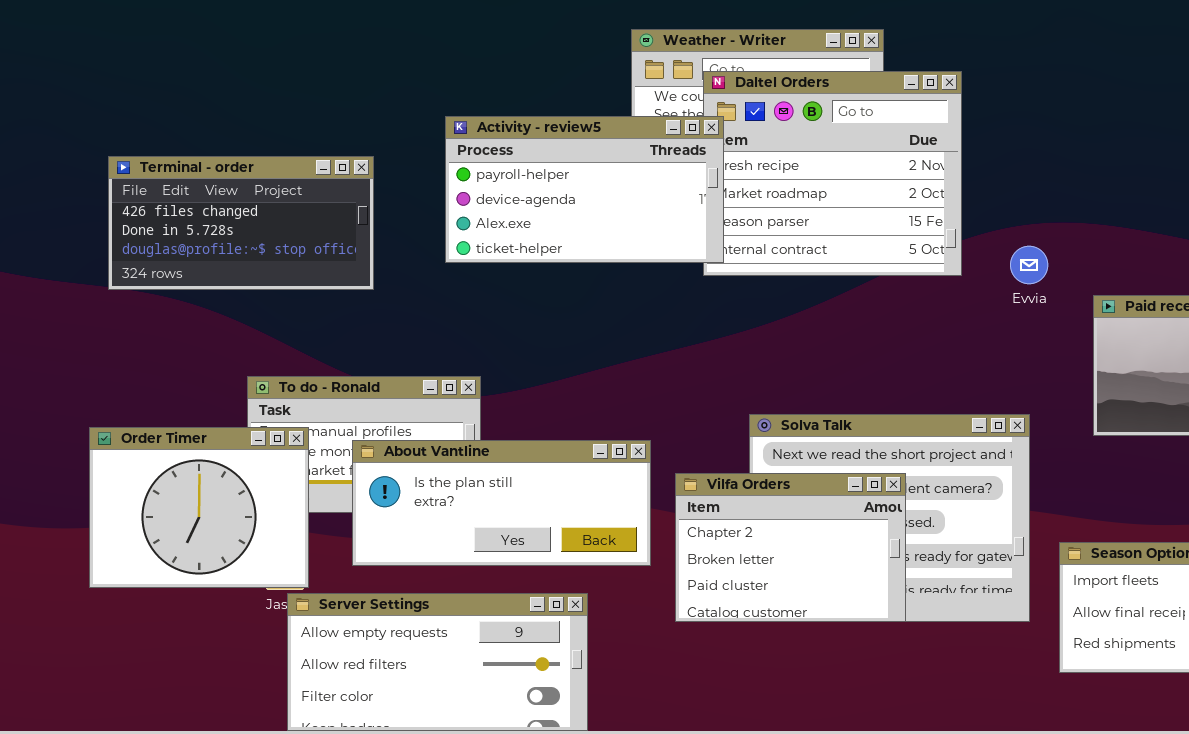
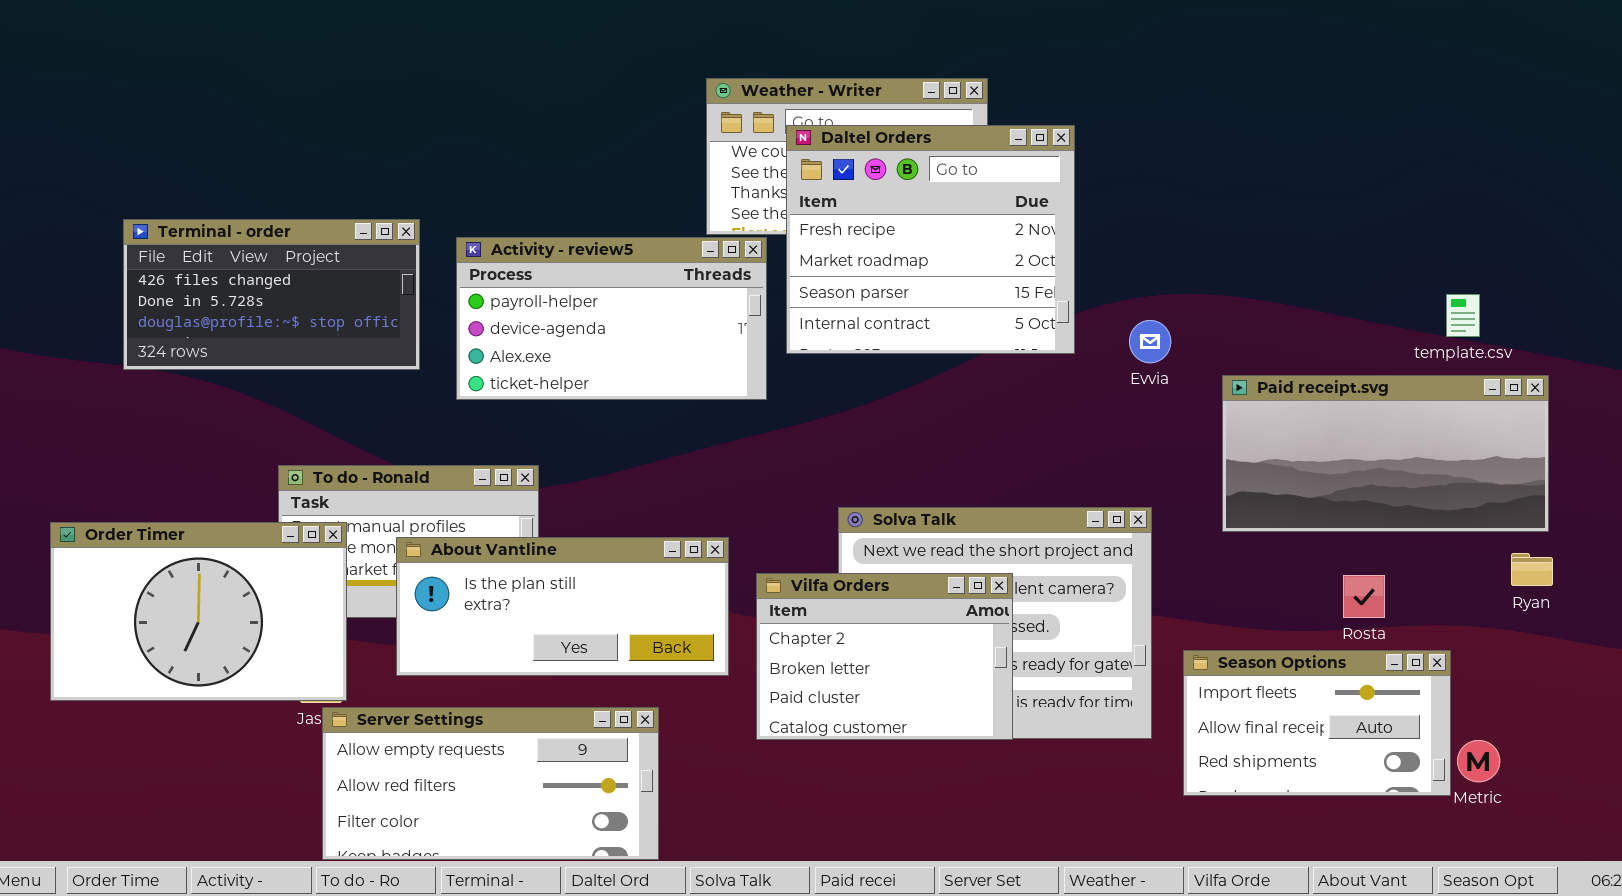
Activity - review5: [445,116,724,263] -> [456,237,767,400], moved
Order Timer: [89,427,309,588] -> [50,522,347,701], resized

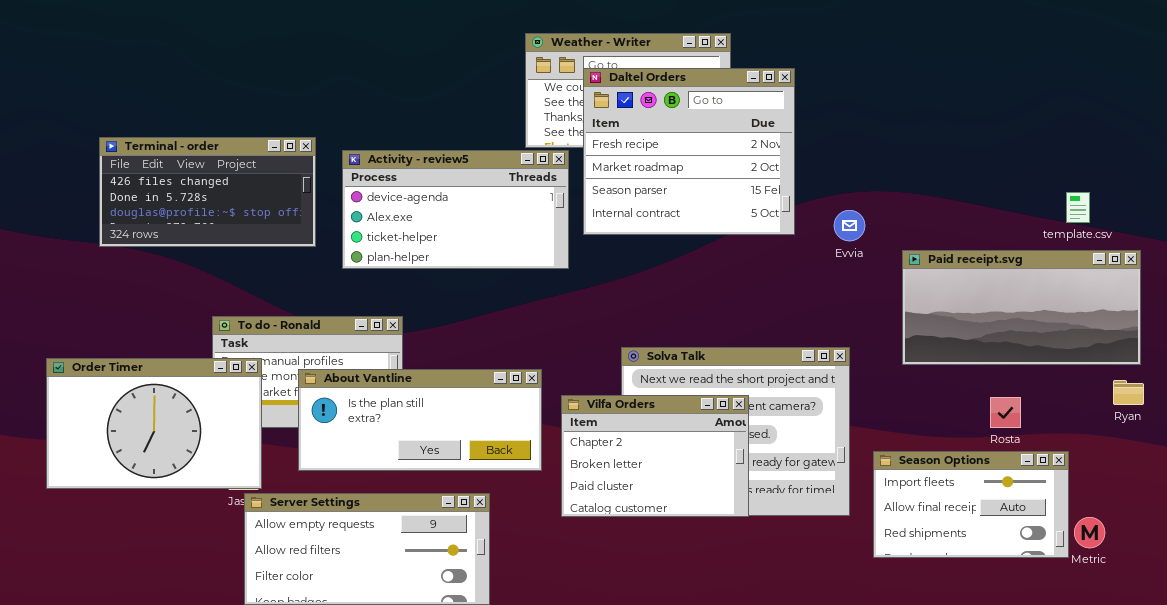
Activity - review5: [456,237,767,400] -> [342,150,569,269], scrolled down 1 row

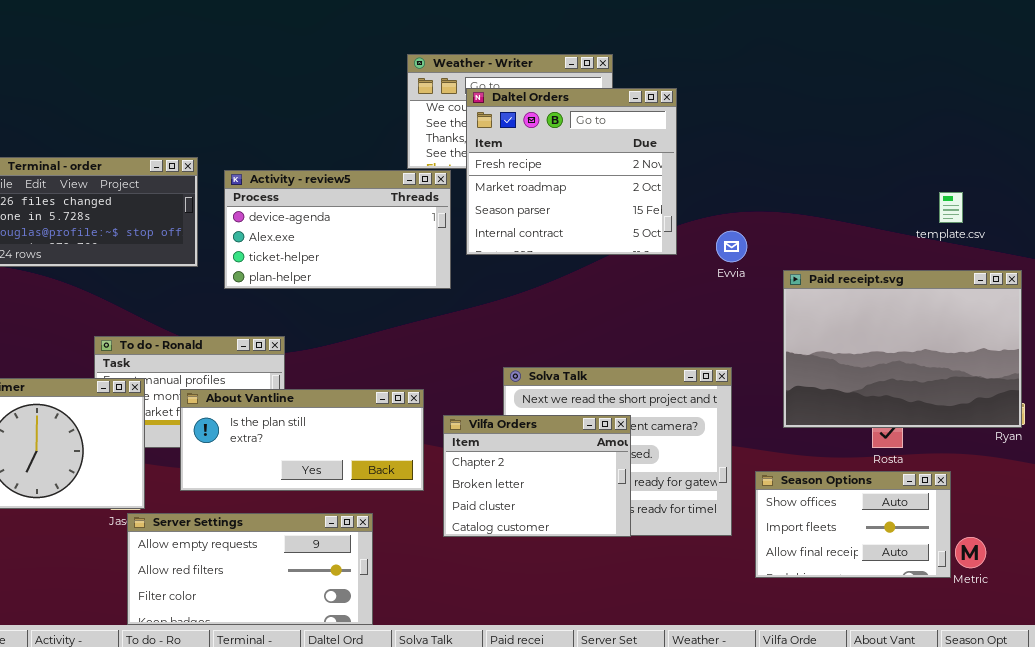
template.csv: [1066,192,1090,223] -> [939,192,963,223], moved
Paid receipt.svg: [902,250,1141,365] -> [783,270,1022,428], resized
Season Options: [873,451,1069,558] -> [755,471,951,578], scrolled up 1 row

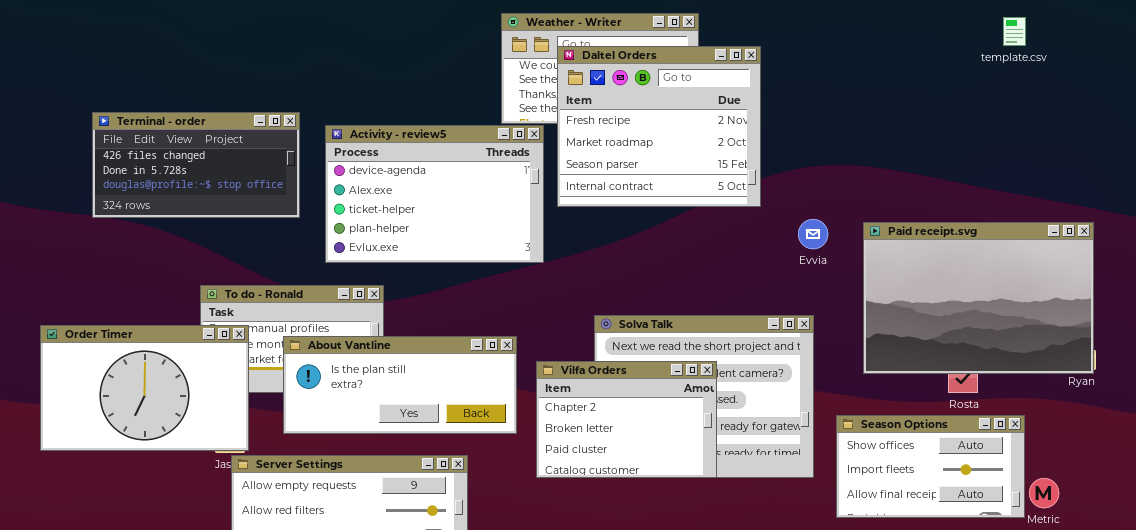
Activity - review5: [224,170,451,289] -> [325,125,544,263], resized
template.csv: [939,192,963,223] -> [1003,17,1026,46], moved
Evvia: [716,231,747,262] -> [798,219,828,249], moved

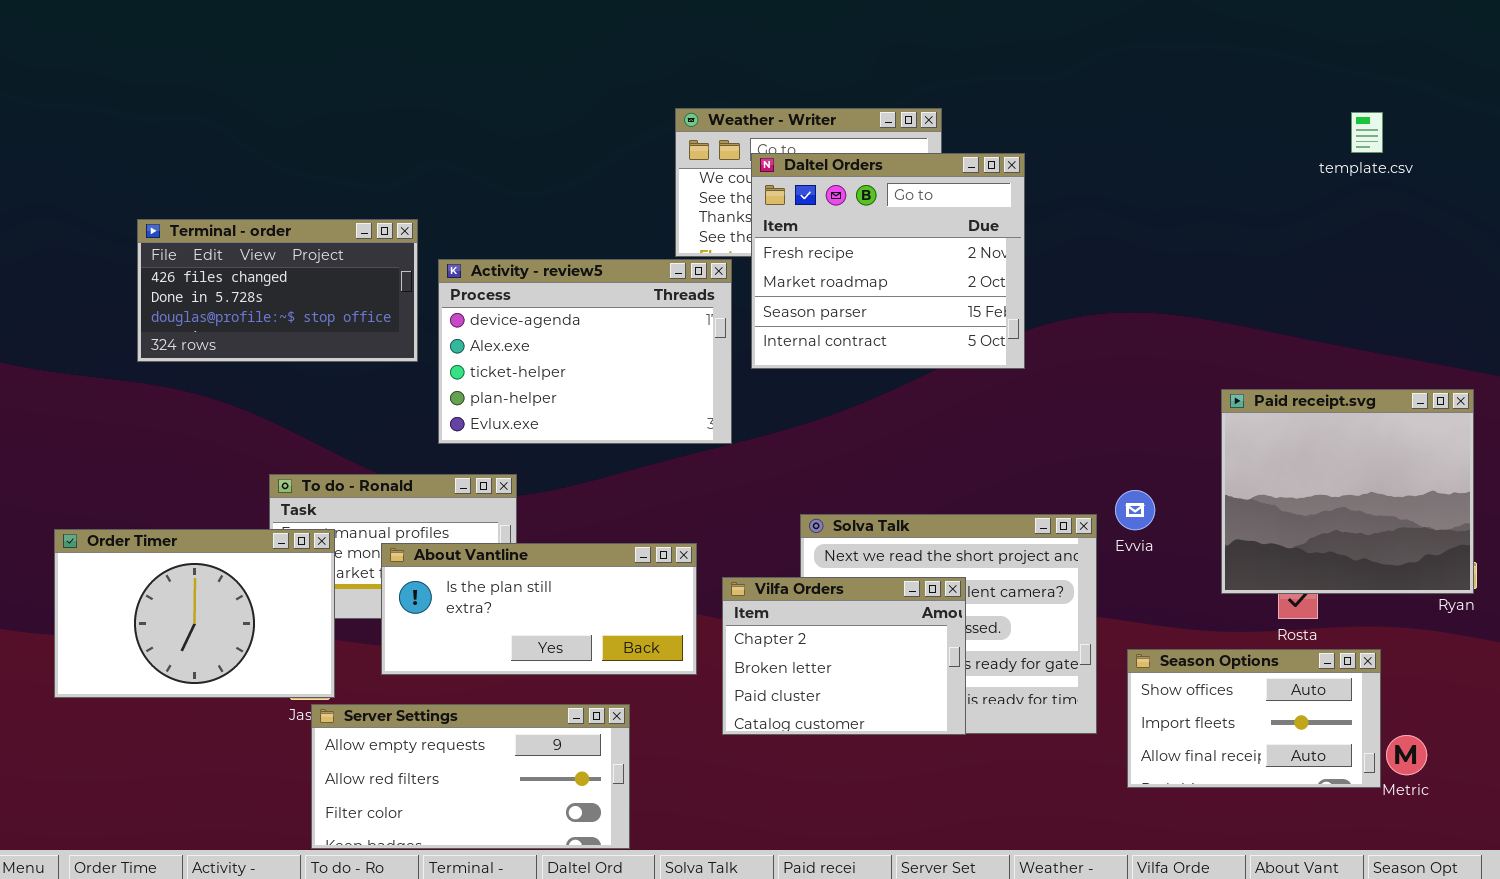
Terminal - order: [92,112,300,218] -> [137,219,418,362], moved
Evvia: [798,219,828,249] -> [1115,490,1155,530], moved
Paid receipt.svg: [863,222,1094,374] -> [1221,389,1474,594], resized

